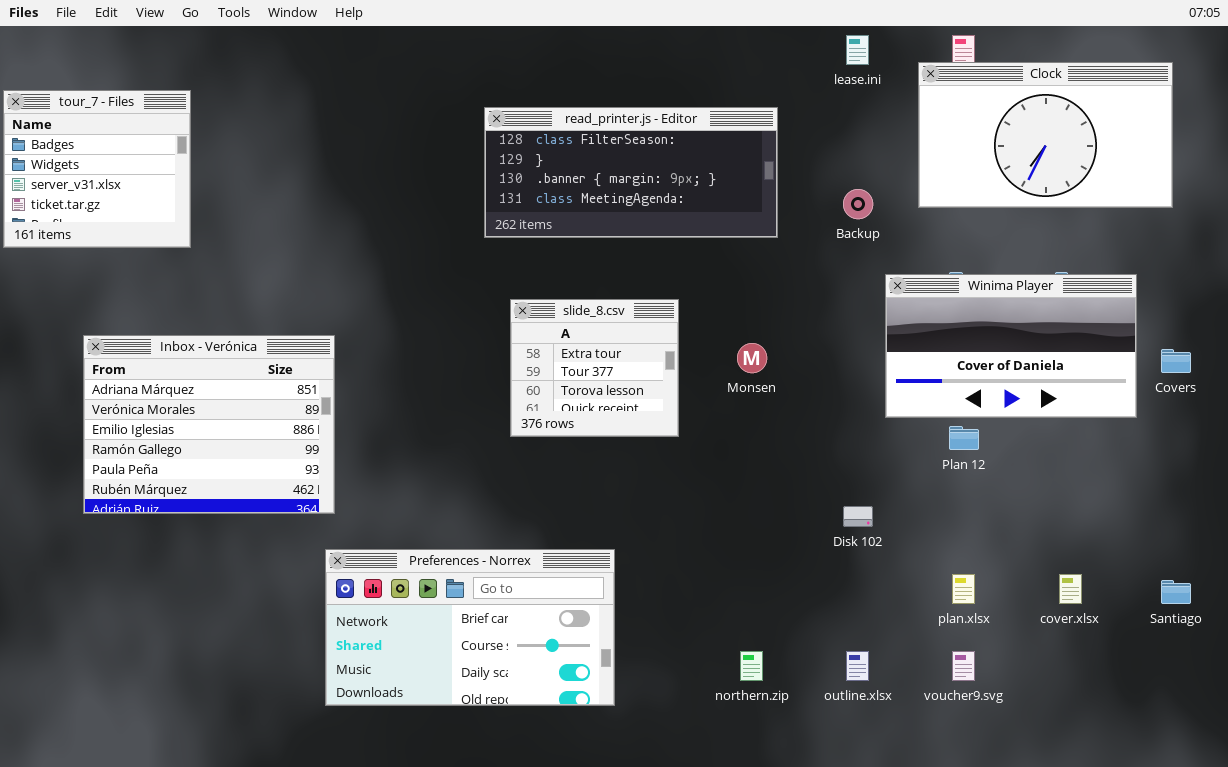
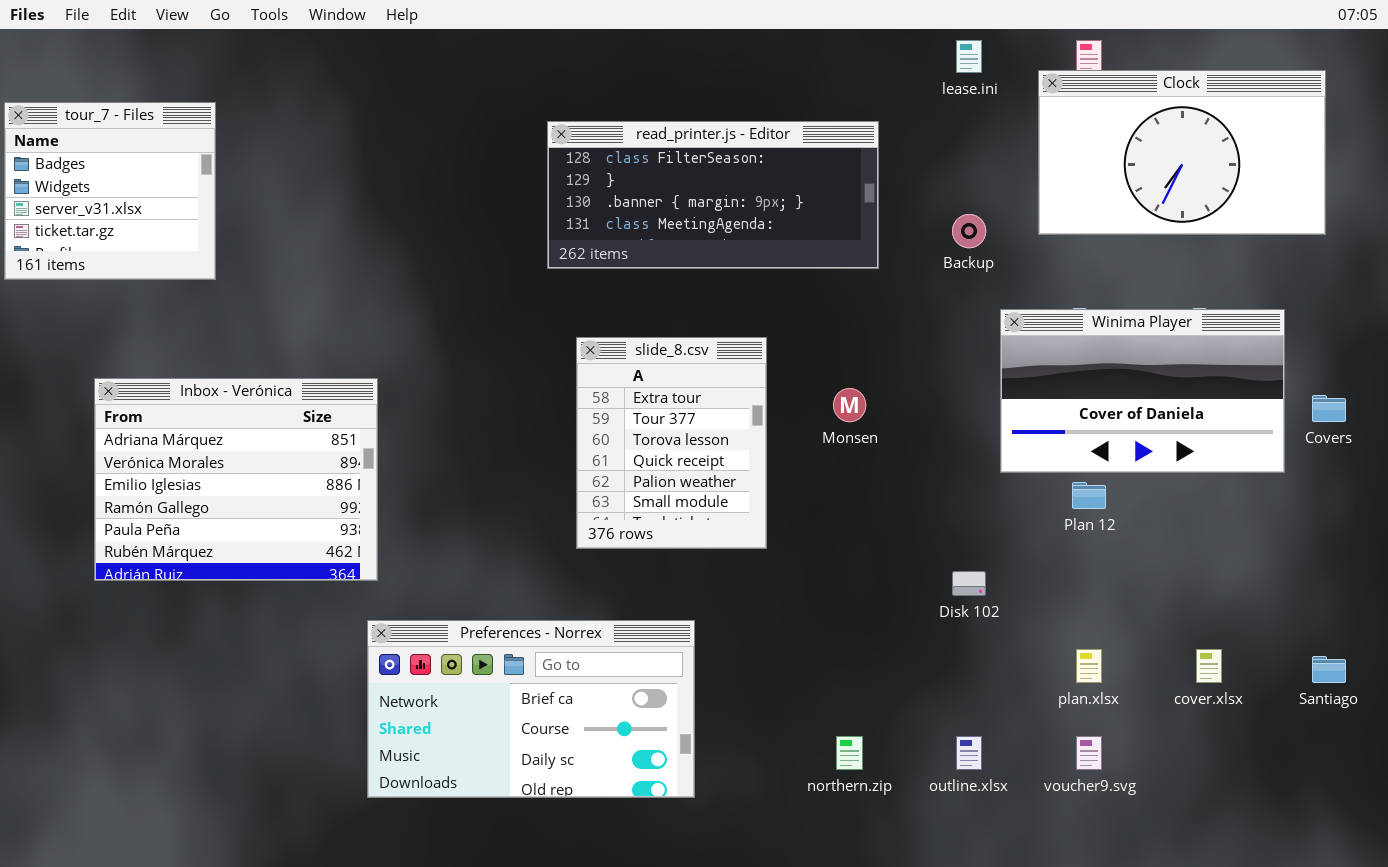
slide_8.csv: [510,299,679,437] -> [576,337,767,549], resized

